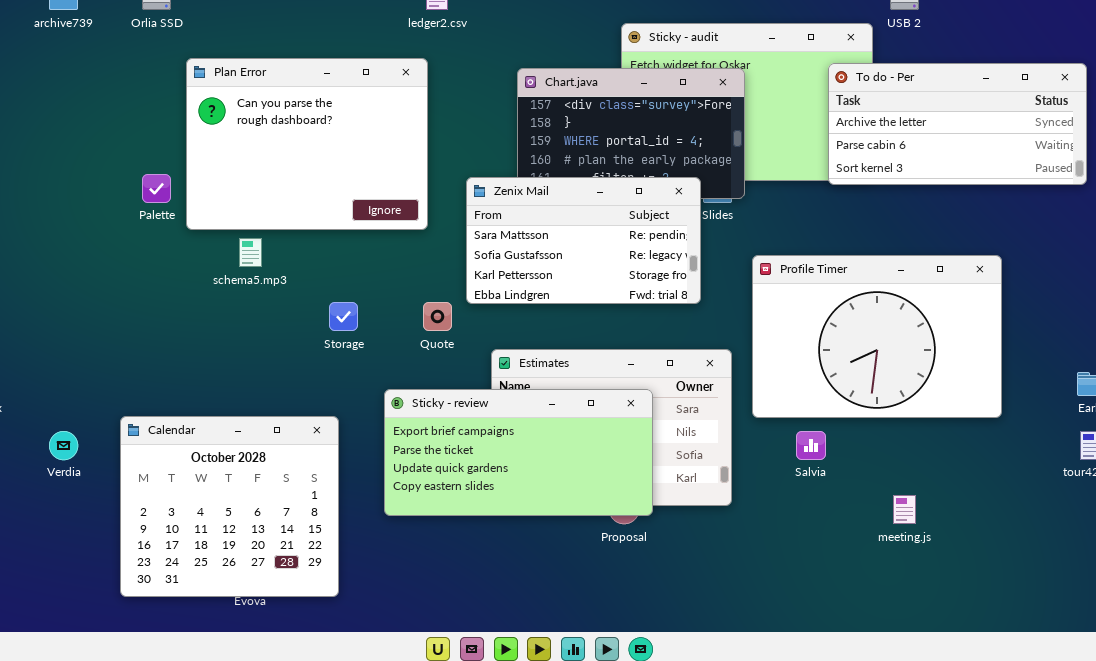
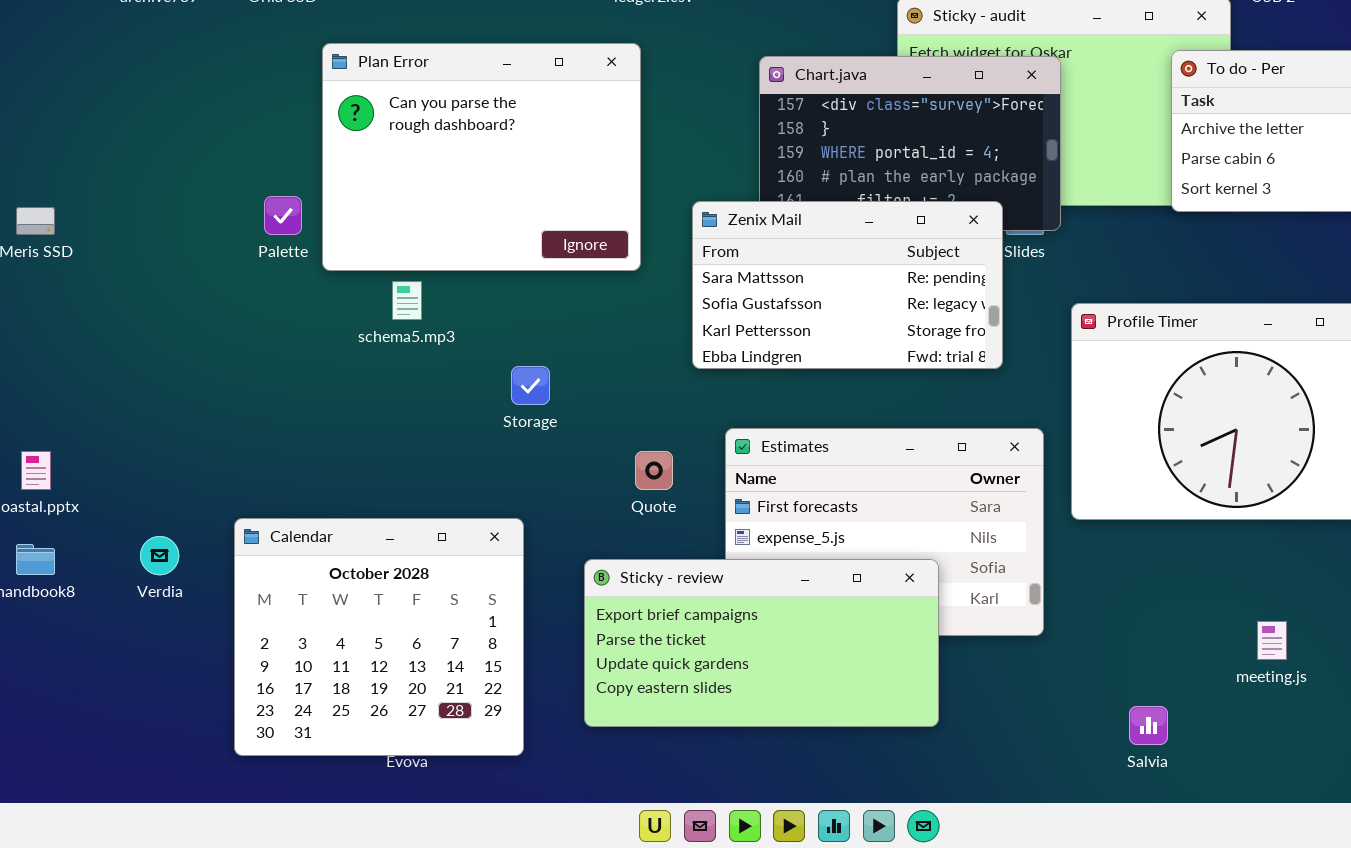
Quote: [423,302,452,331] -> [635,451,673,490], moved
Sticky - review: [384,389,653,516] -> [584,559,939,727], moved
Salvia: [796,431,826,460] -> [1129,706,1168,745], moved

